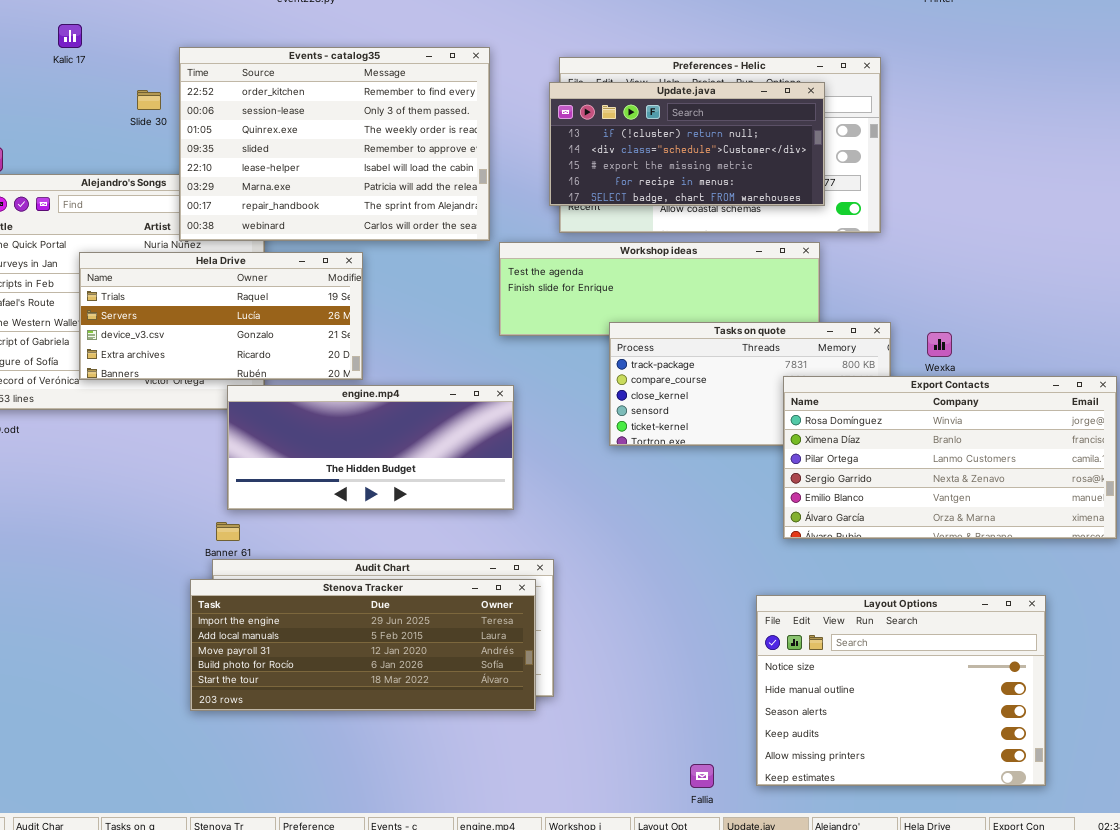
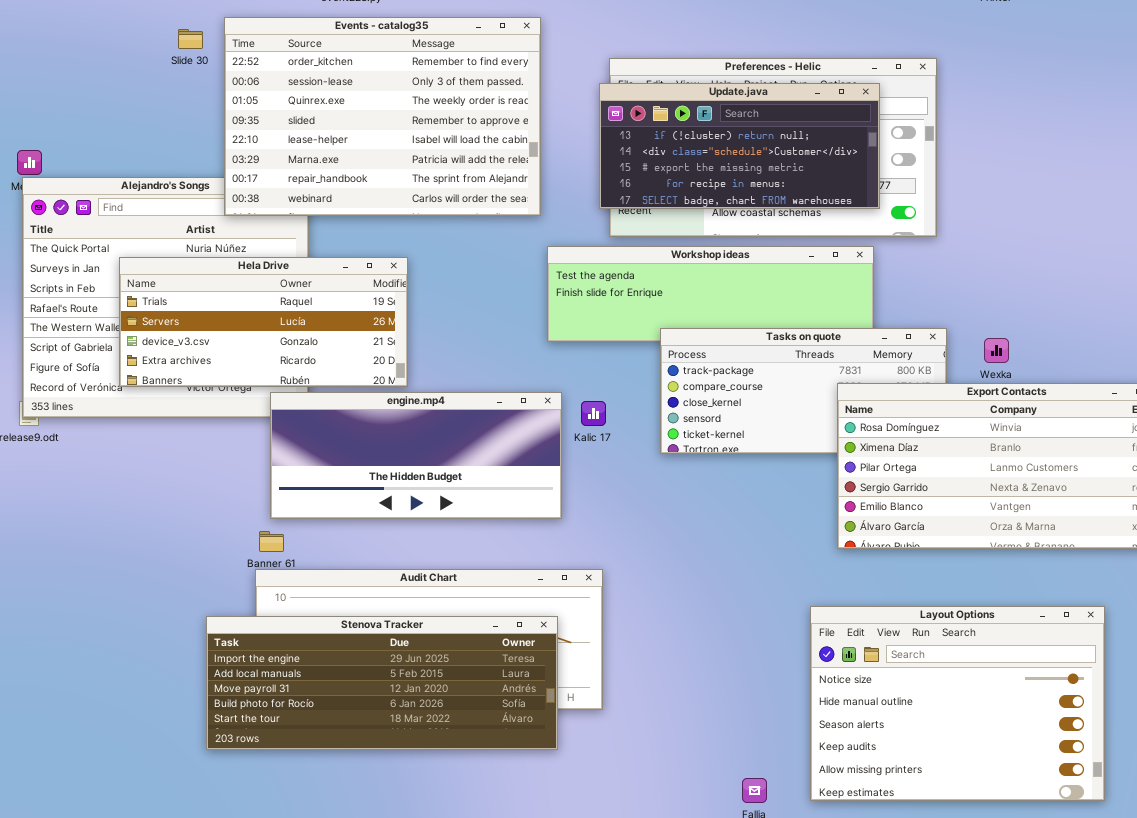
Kalic 17: [58,24,82,48] -> [581,401,606,426], moved
Events - catalog35: [179,47,490,241] -> [224,17,541,216], moved
Slide 30: [137,90,161,110] -> [178,29,203,49], moved
Stenova Tracker: [190,579,536,711] -> [206,616,558,750], moved

